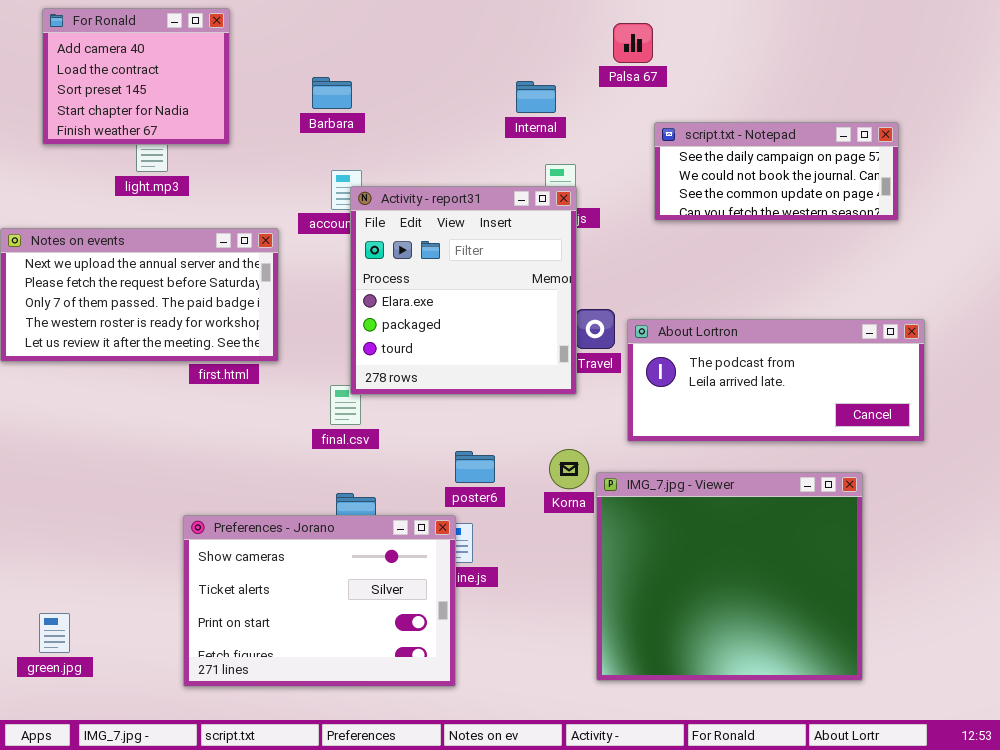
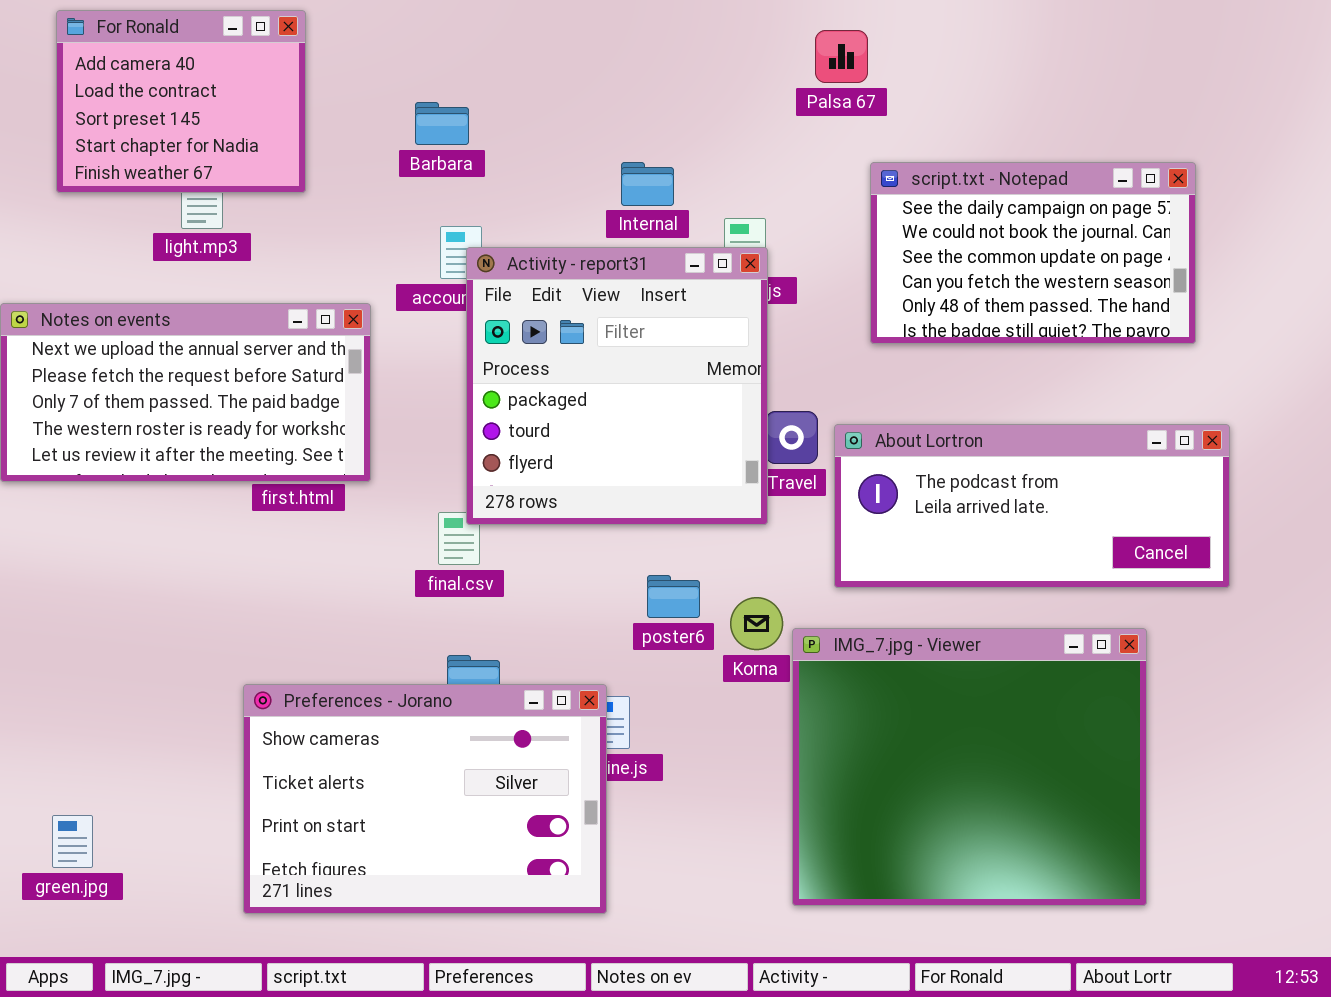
Internal: [516,81,556,113] -> [621,162,674,206], moved
script.txt - Notepad: [654,122,899,221] -> [870,162,1196,344], resized
Activity - report31: [350,186,577,395] -> [466,247,768,525], scrolled down 1 row
poster6: [455,451,495,483] -> [647,575,700,618], moved

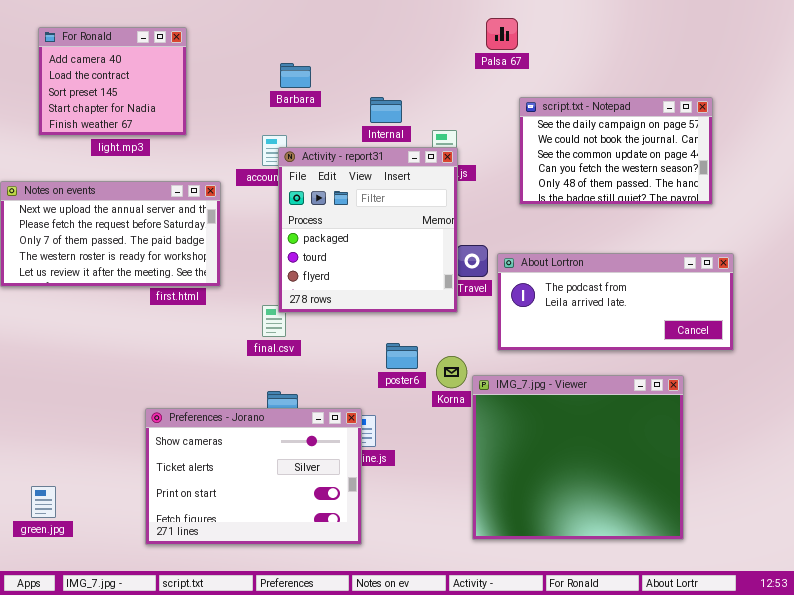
For Ronald: [56,10,306,193] -> [38,27,187,136], moved
Barbara: [415,102,469,145] -> [280,63,311,88], moved

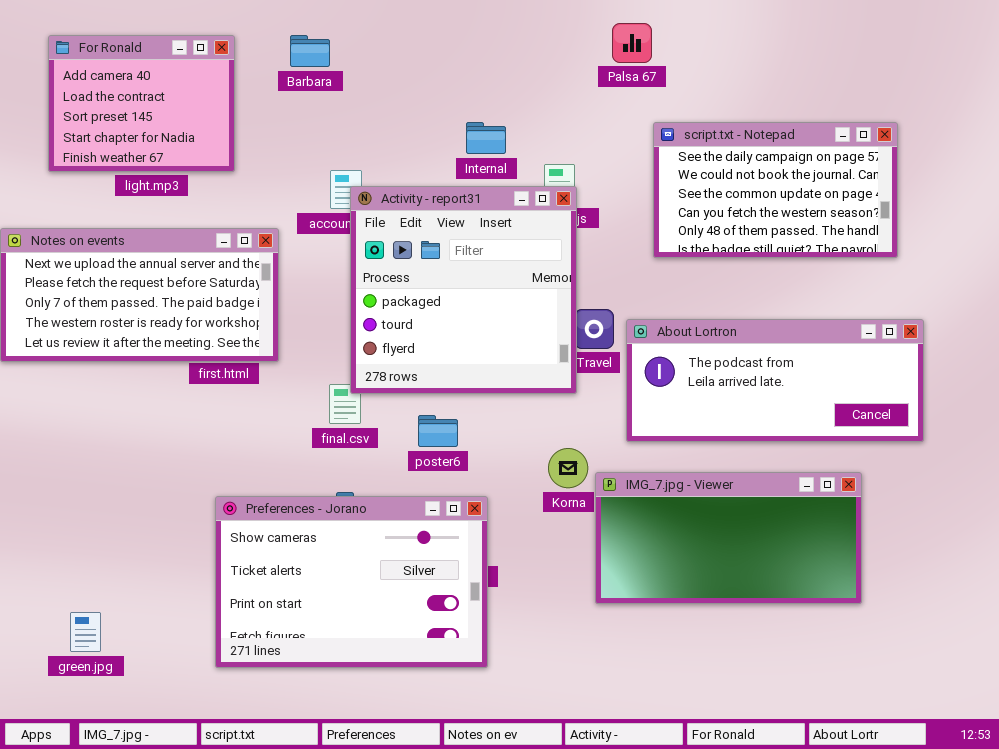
Barbara: [280,63,311,88] -> [290,35,330,67], moved
poster6: [386,343,418,369] -> [418,415,458,447], moved
IMG_7.jpg - Viewer: [472,375,684,540] -> [595,472,862,604], resized
Preferences - Jorano: [145,408,362,545] -> [215,496,488,668], moved
green.jpg: [31,486,56,518] -> [70,612,101,652], moved

